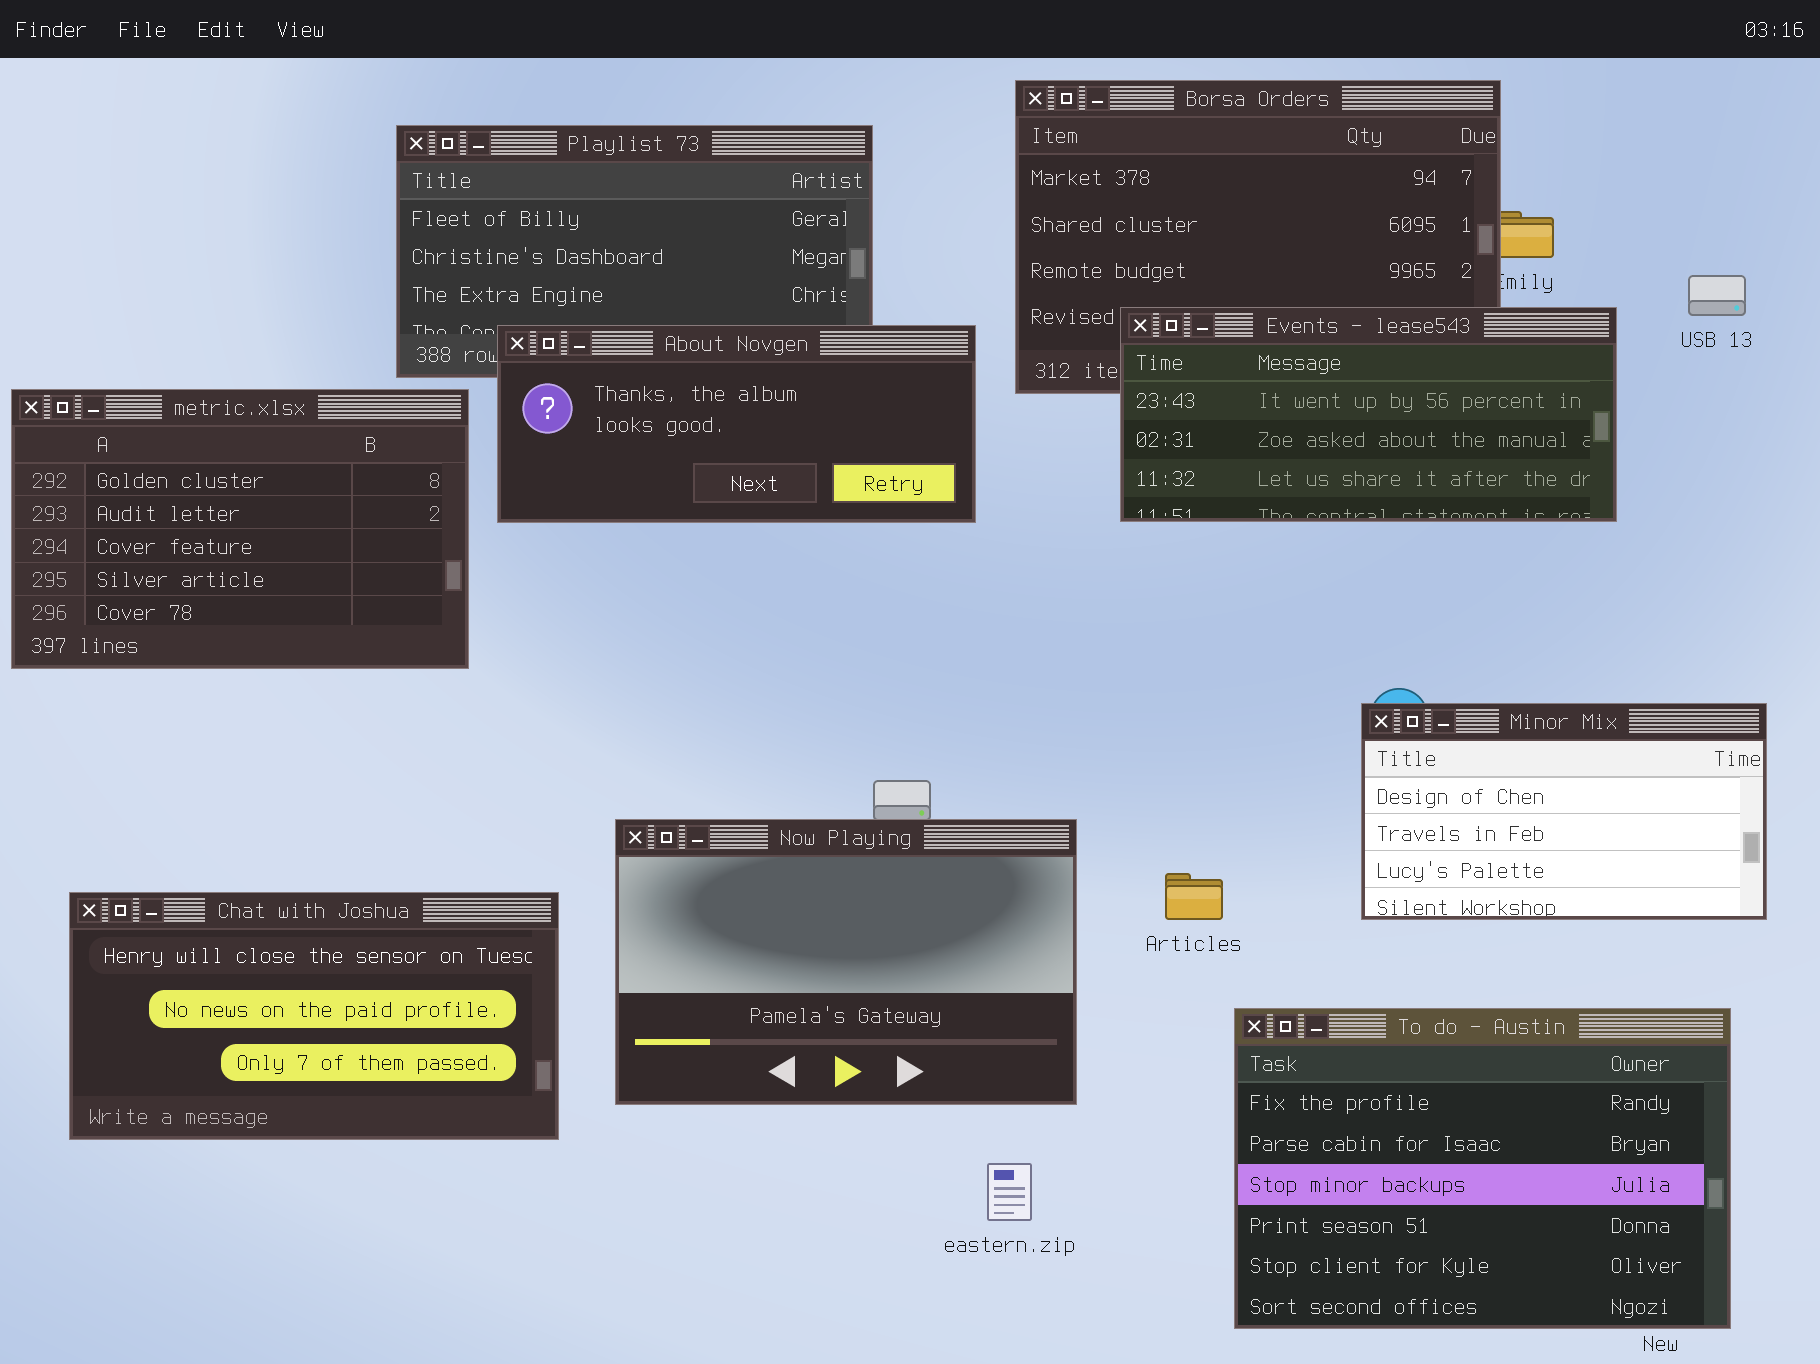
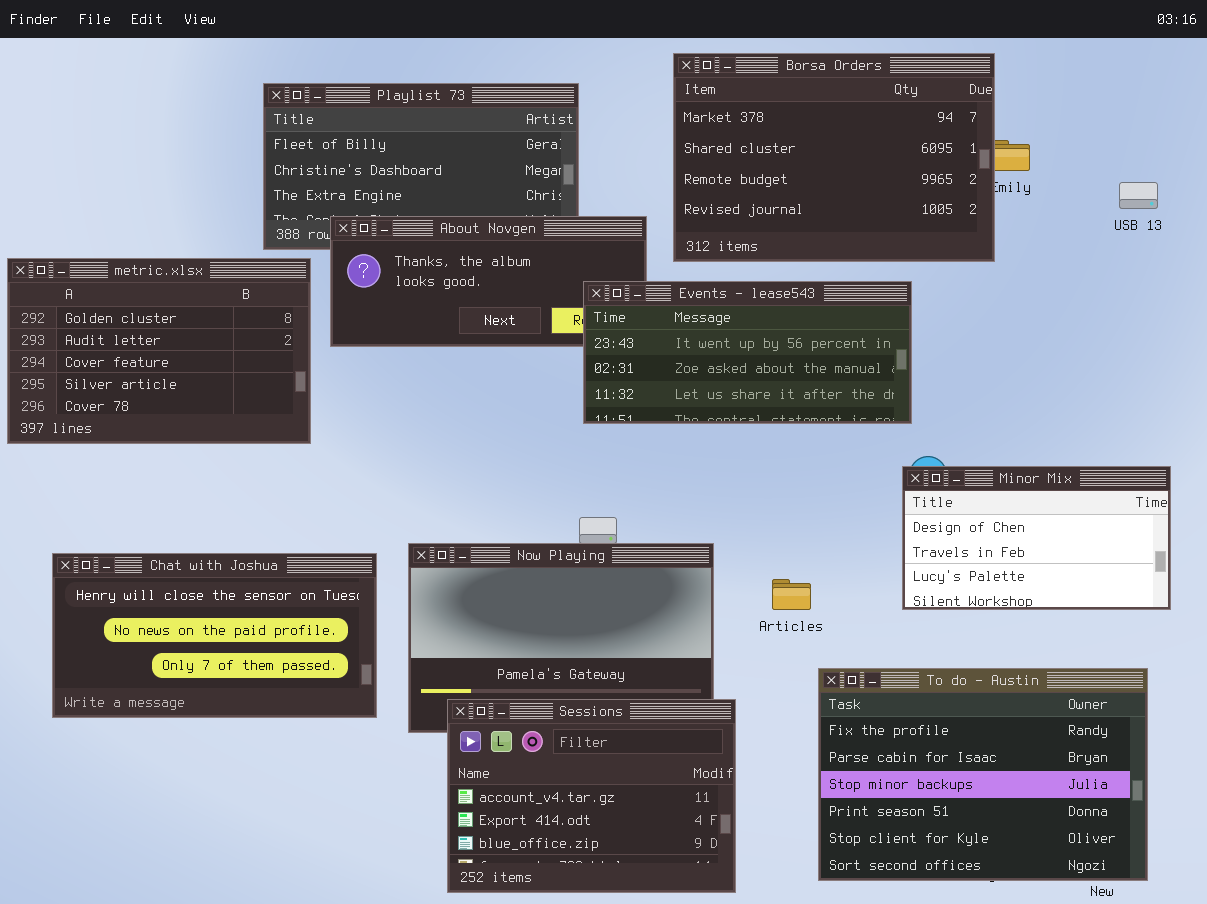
Events - lease543: [1120,307,1617,522] -> [583,281,912,424], moved
Chat with Joshua: [69,892,559,1140] -> [52,553,377,718], moved
Sessions: none -> [447,699,736,893], opened

